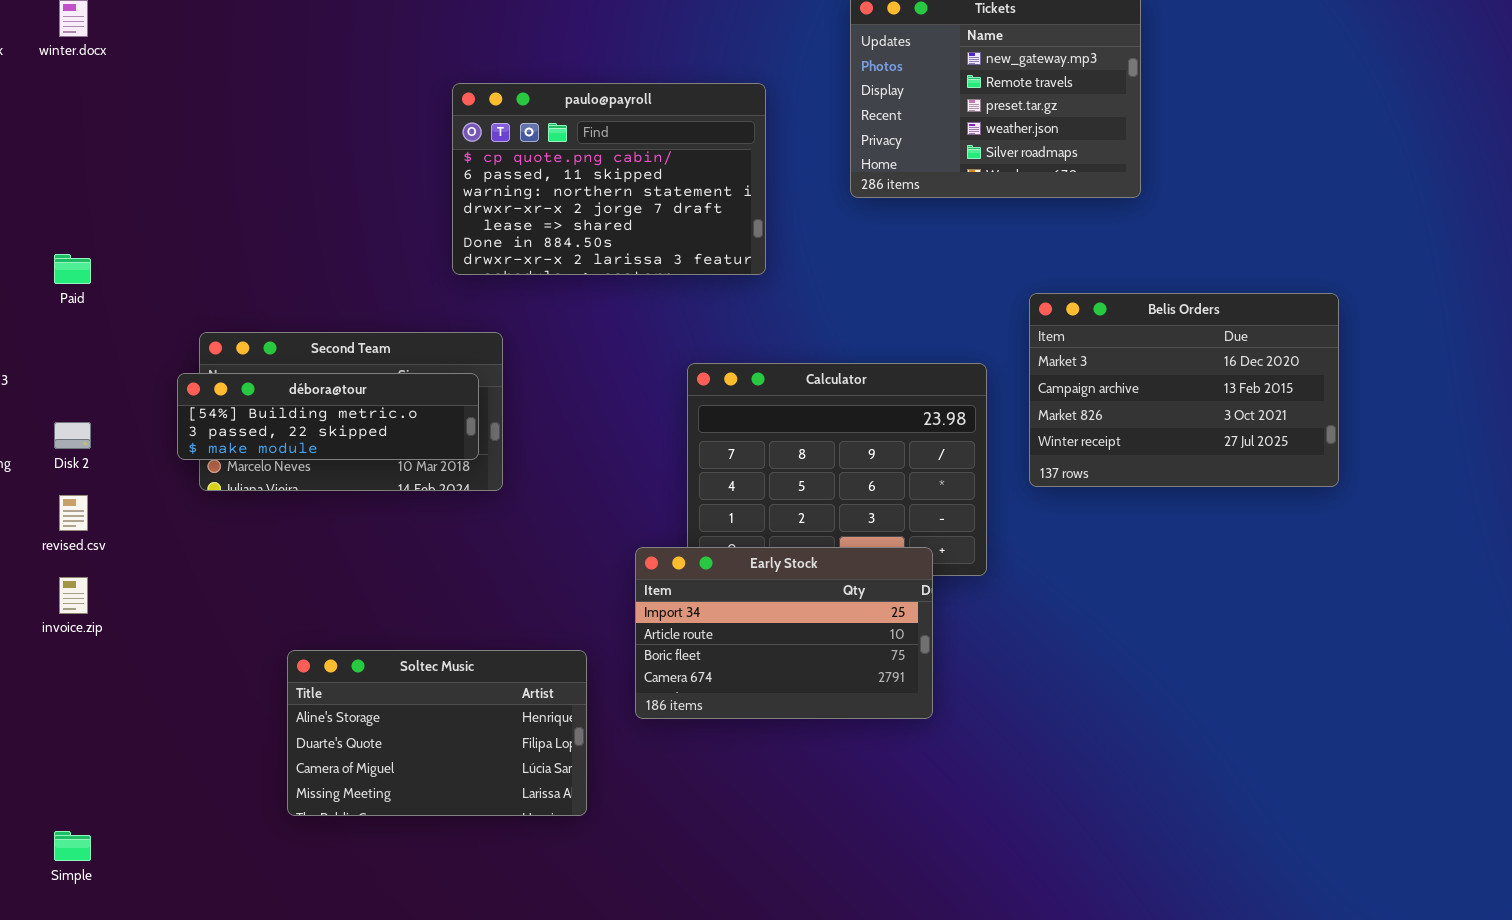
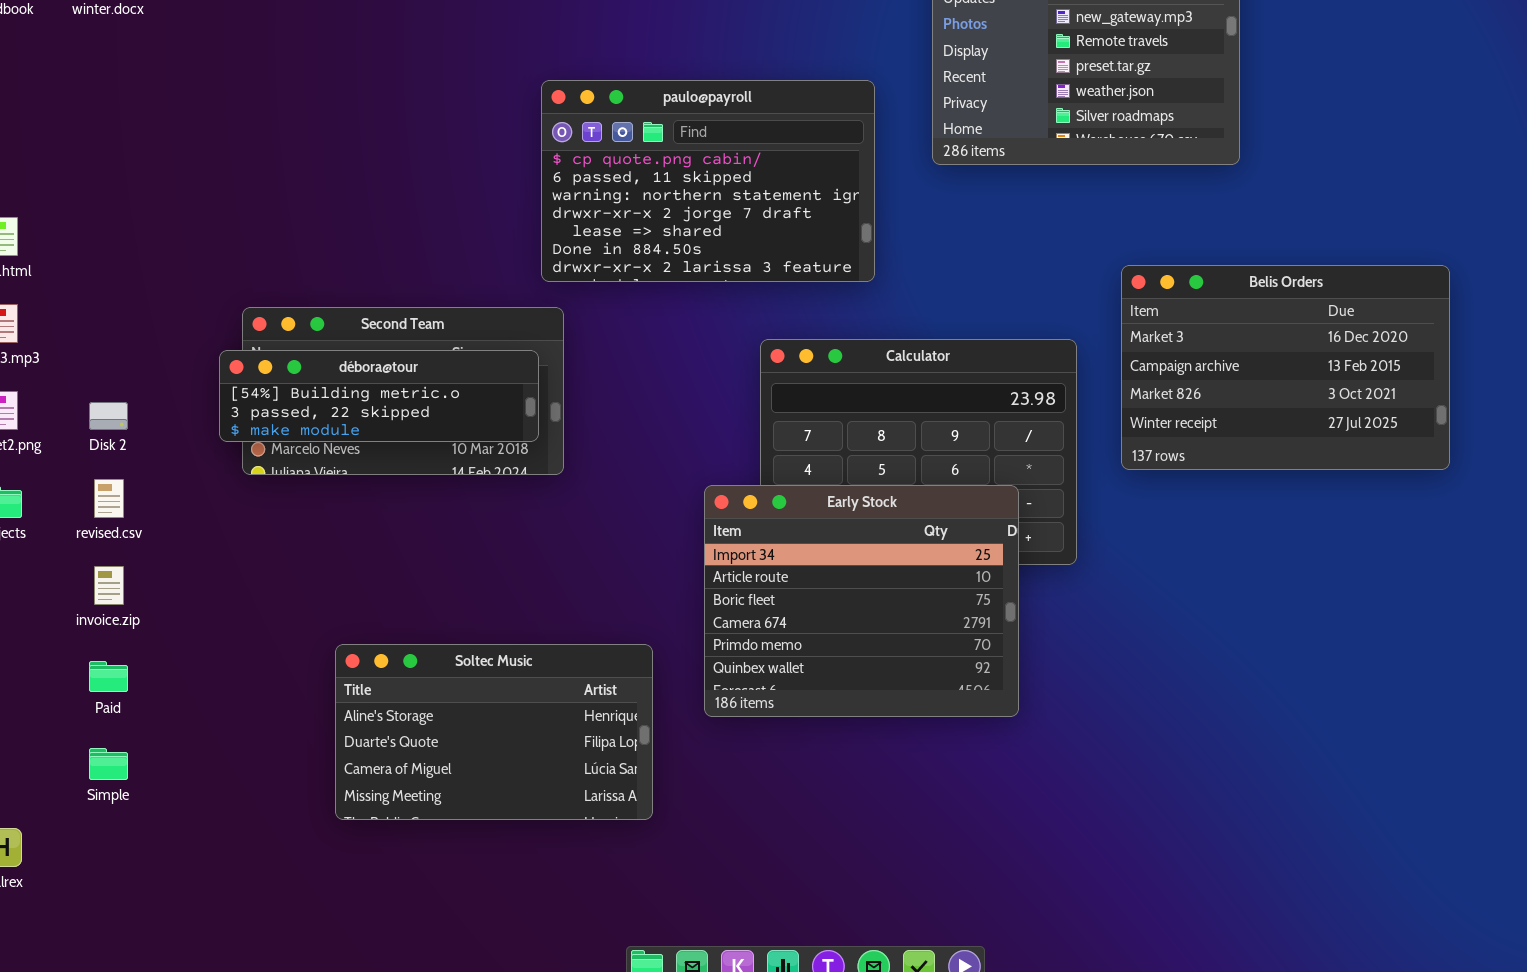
paulo@payroll: [452,83,766,275] -> [541,80,875,282], moved
Paid: [54,254,91,284] -> [89,661,128,692], moved
Early Stock: [635,547,933,719] -> [704,485,1019,717], resized
Simple: [54,831,91,861] -> [89,748,128,780], moved

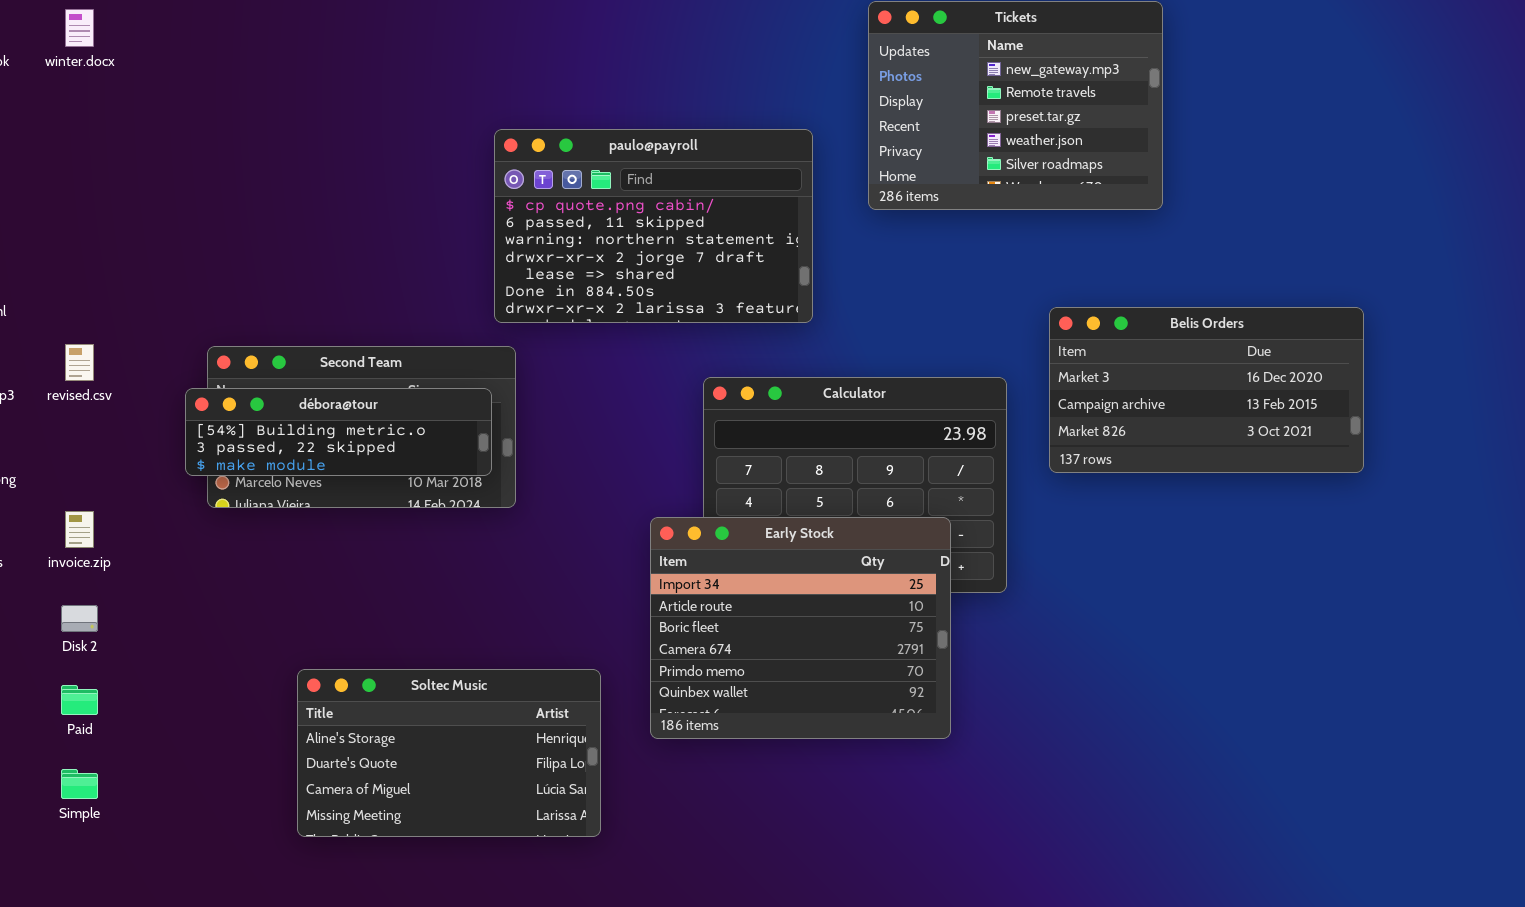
Belis Orders: [1121,265,1450,470] -> [1049,307,1364,473], resized
Disk 2: [89,402,128,430] -> [61,605,98,632], moved
revised.csv: [94,479,124,518] -> [65,344,94,381], moved
invoice.zip: [94,566,124,605] -> [65,511,94,548], moved

